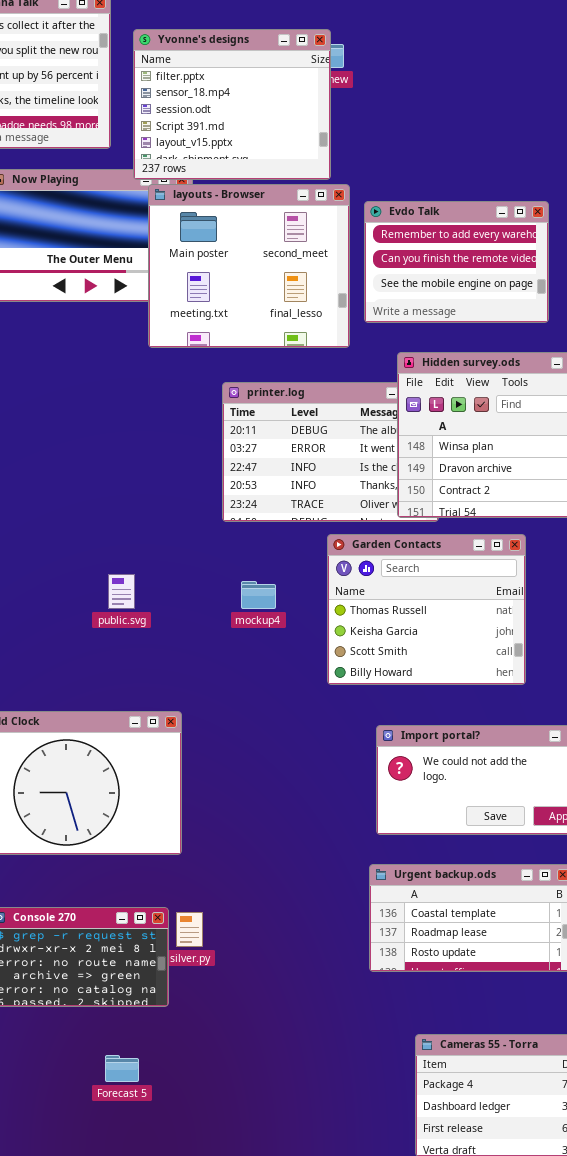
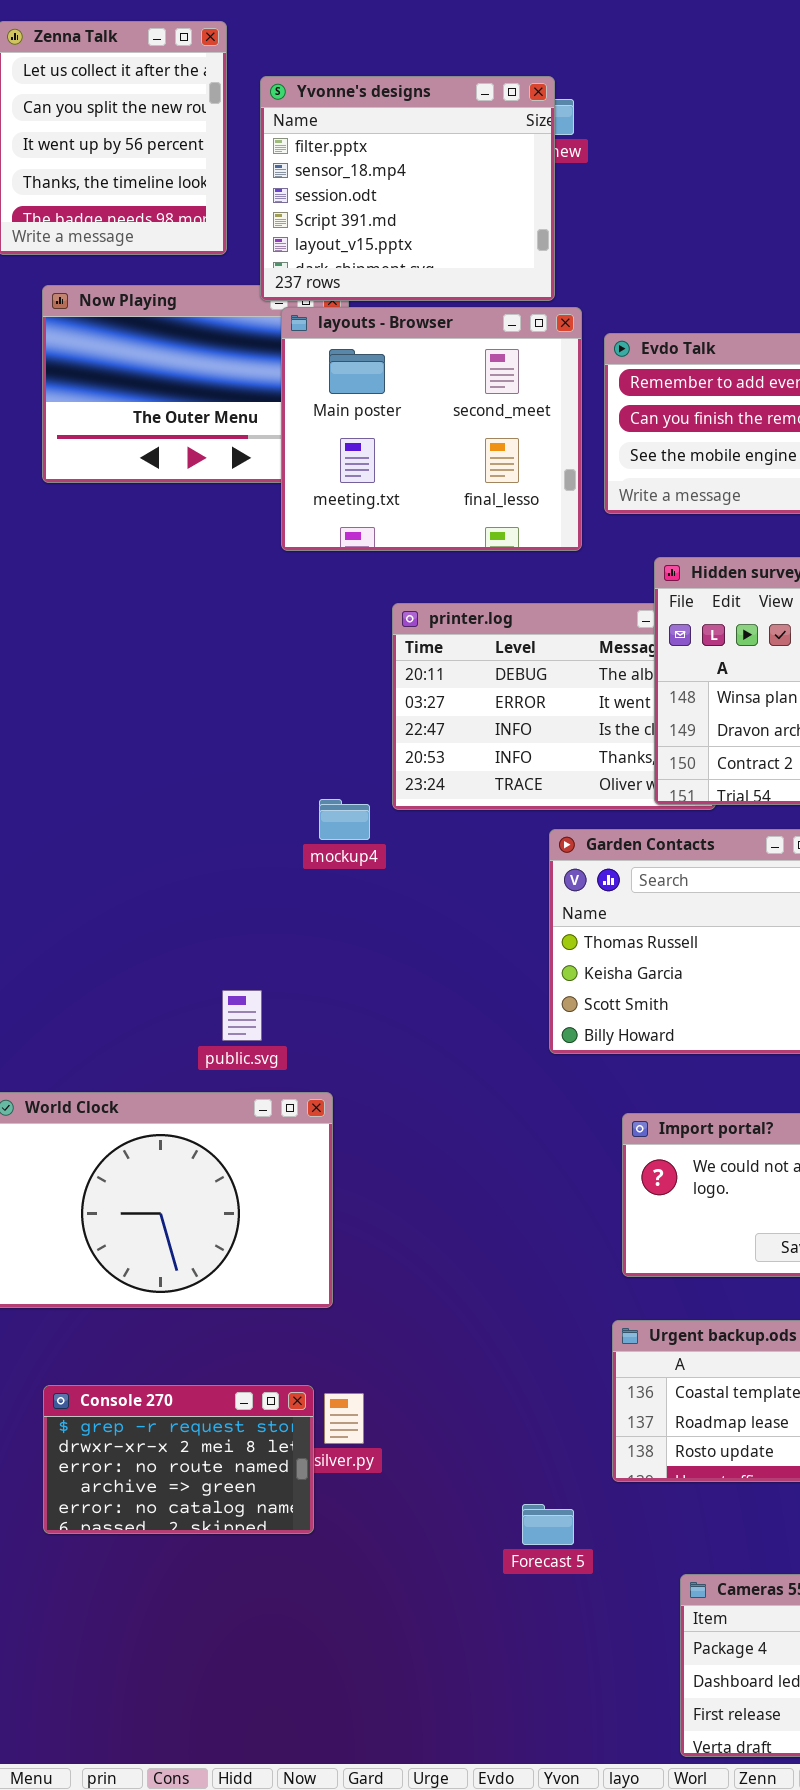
public.svg: [108,574,135,609] -> [222,990,262,1041], moved
mockup4: [241,581,276,609] -> [319,799,370,840], moved
Forecast 5: [105,1055,139,1082] -> [522,1504,574,1545], moved

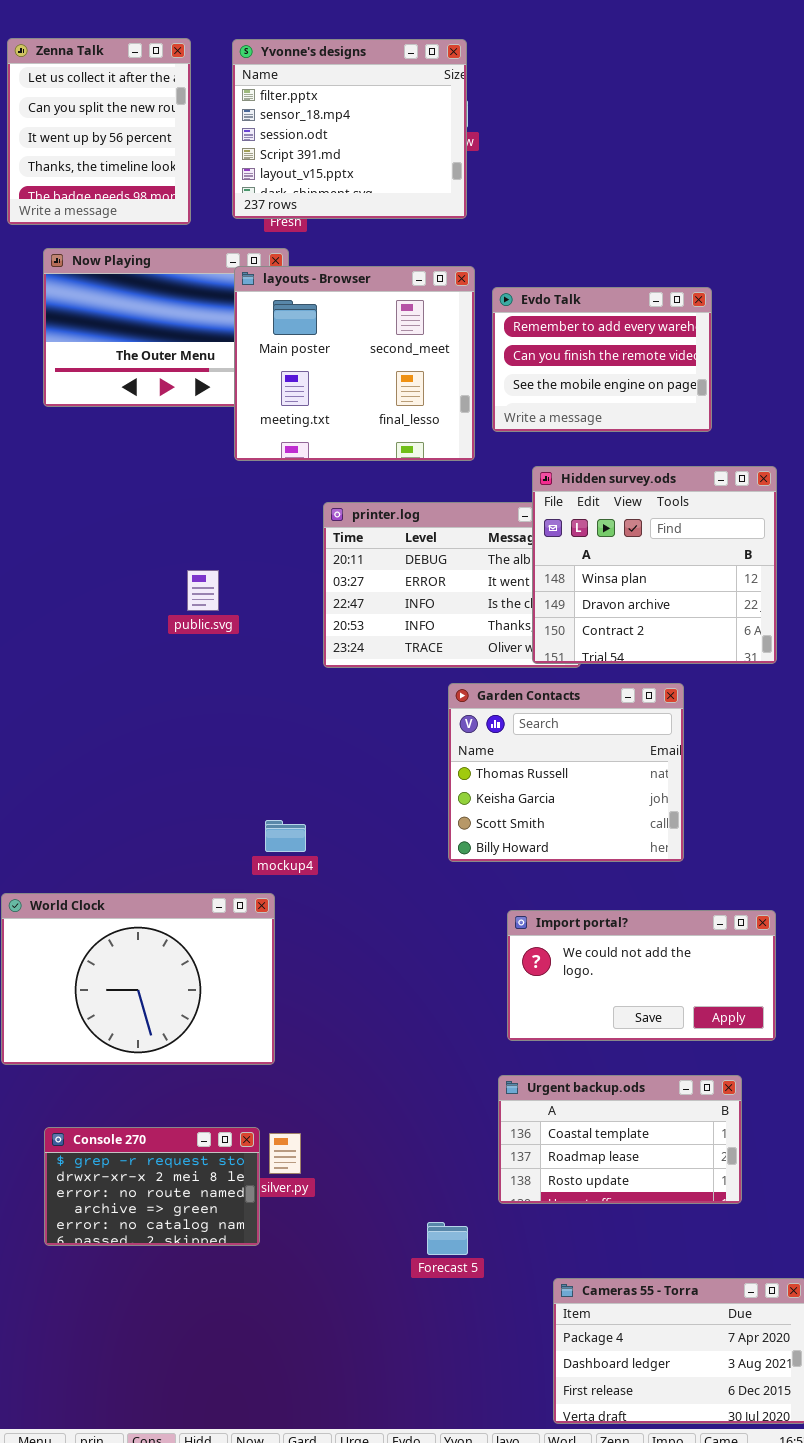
Yvonne's designs: [260,76,555,301] -> [232,39,467,219], moved
mockup4: [319,799,370,840] -> [265,820,306,852], moved
public.svg: [222,990,262,1041] -> [187,570,219,611], moved

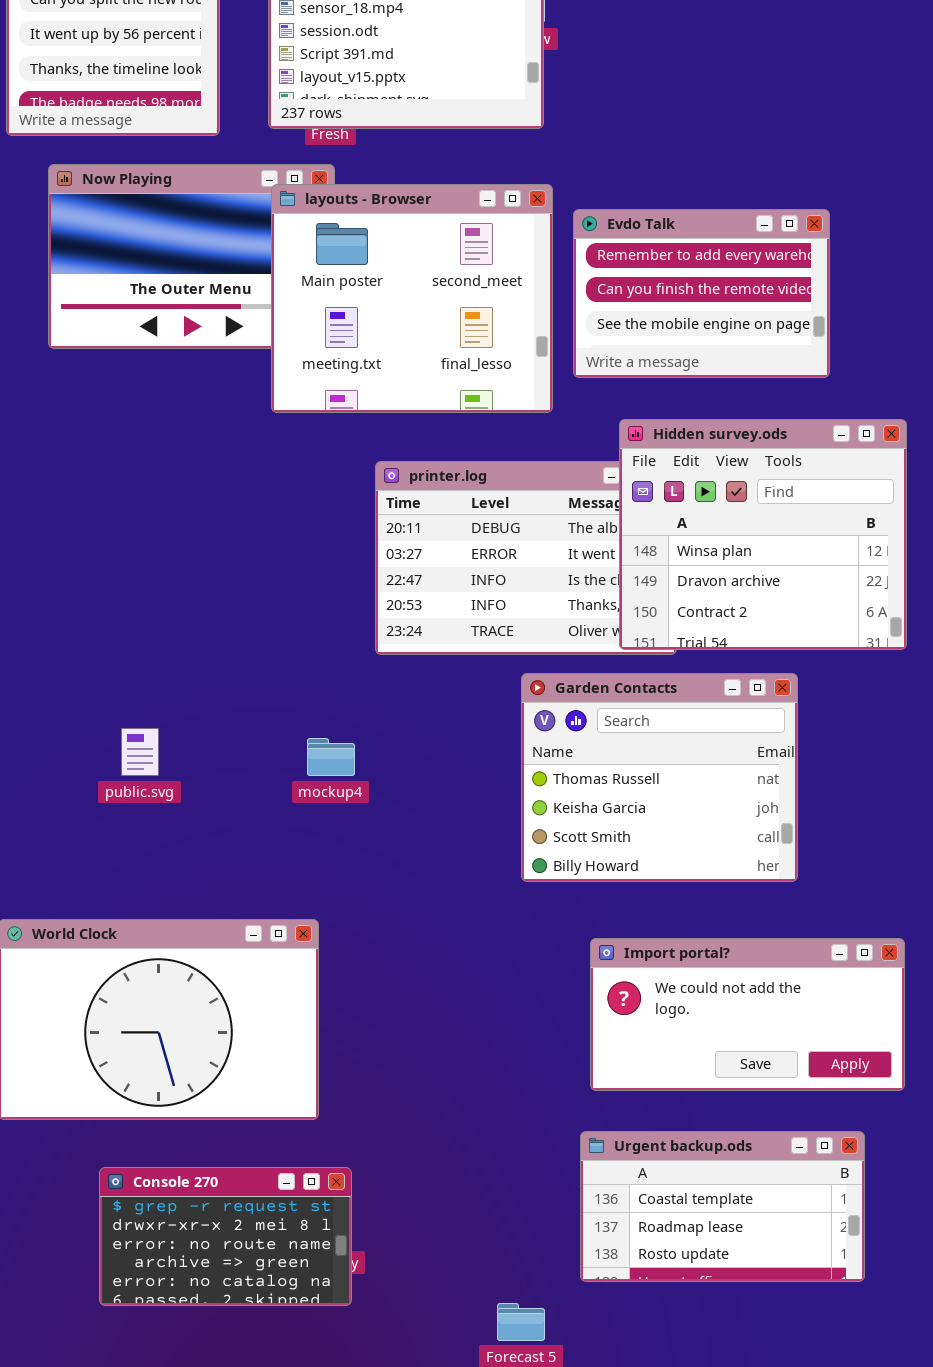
public.svg: [187,570,219,611] -> [121,728,159,776], moved
mockup4: [265,820,306,852] -> [307,738,355,776], moved
Console 270: [44,1127,260,1246] -> [99,1167,352,1306], moved

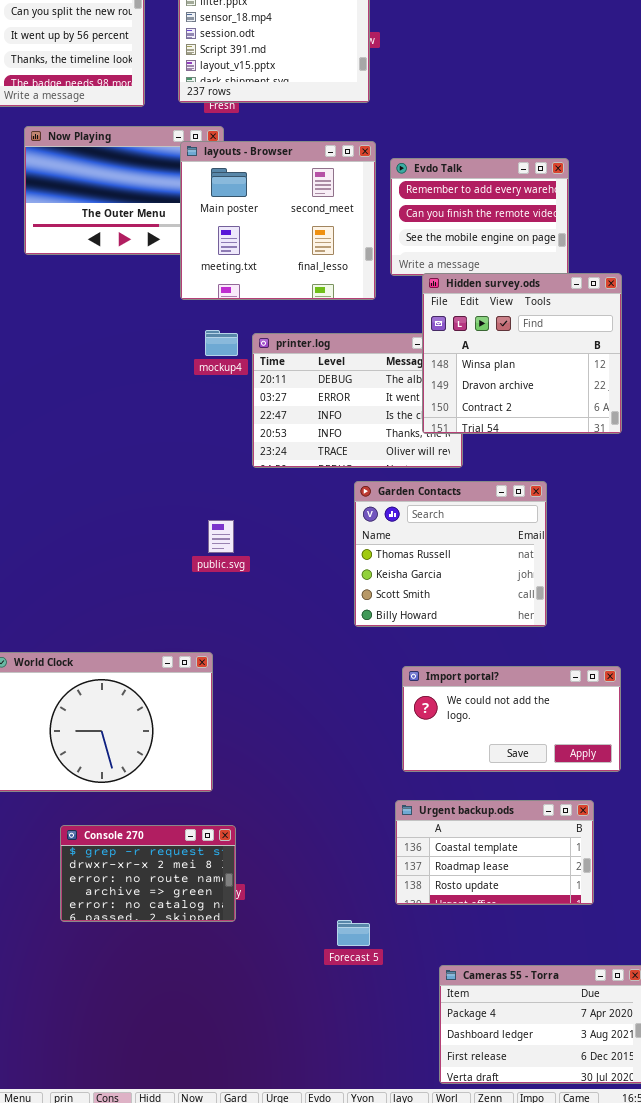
Hidden survey.ods: [619,419,907,650] -> [422,273,622,434], moved
public.svg: [121,728,159,776] -> [208,520,234,553], moved
mockup4: [307,738,355,776] -> [205,330,238,356], moved

